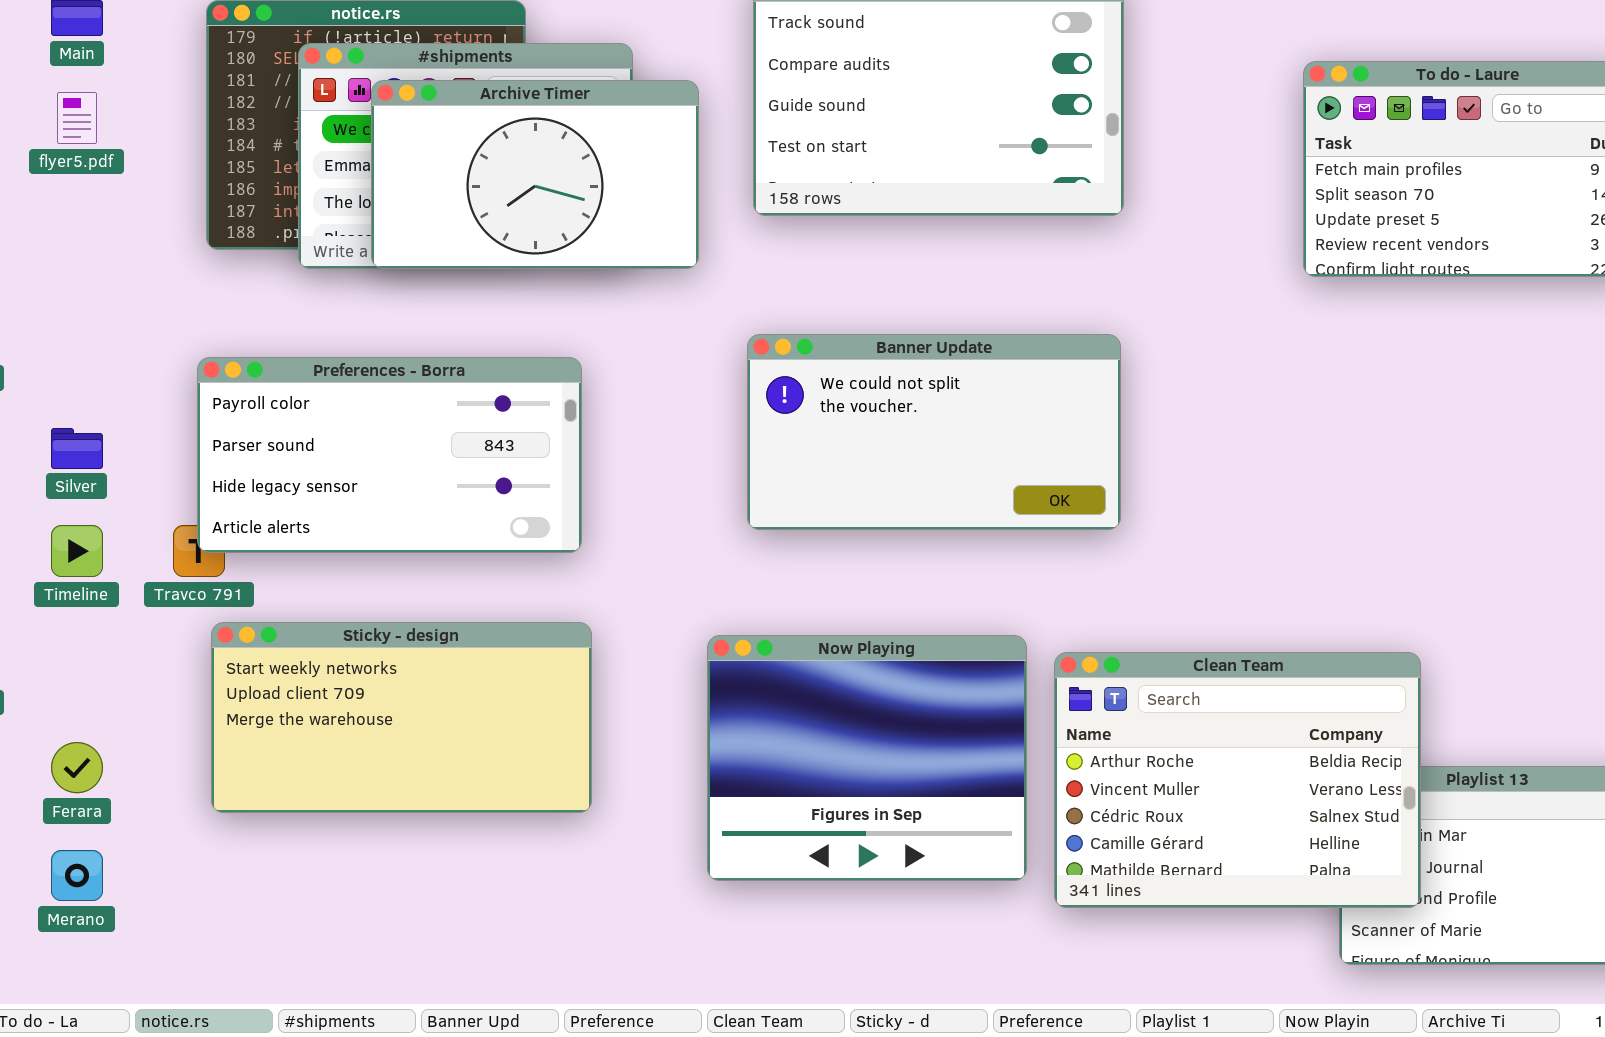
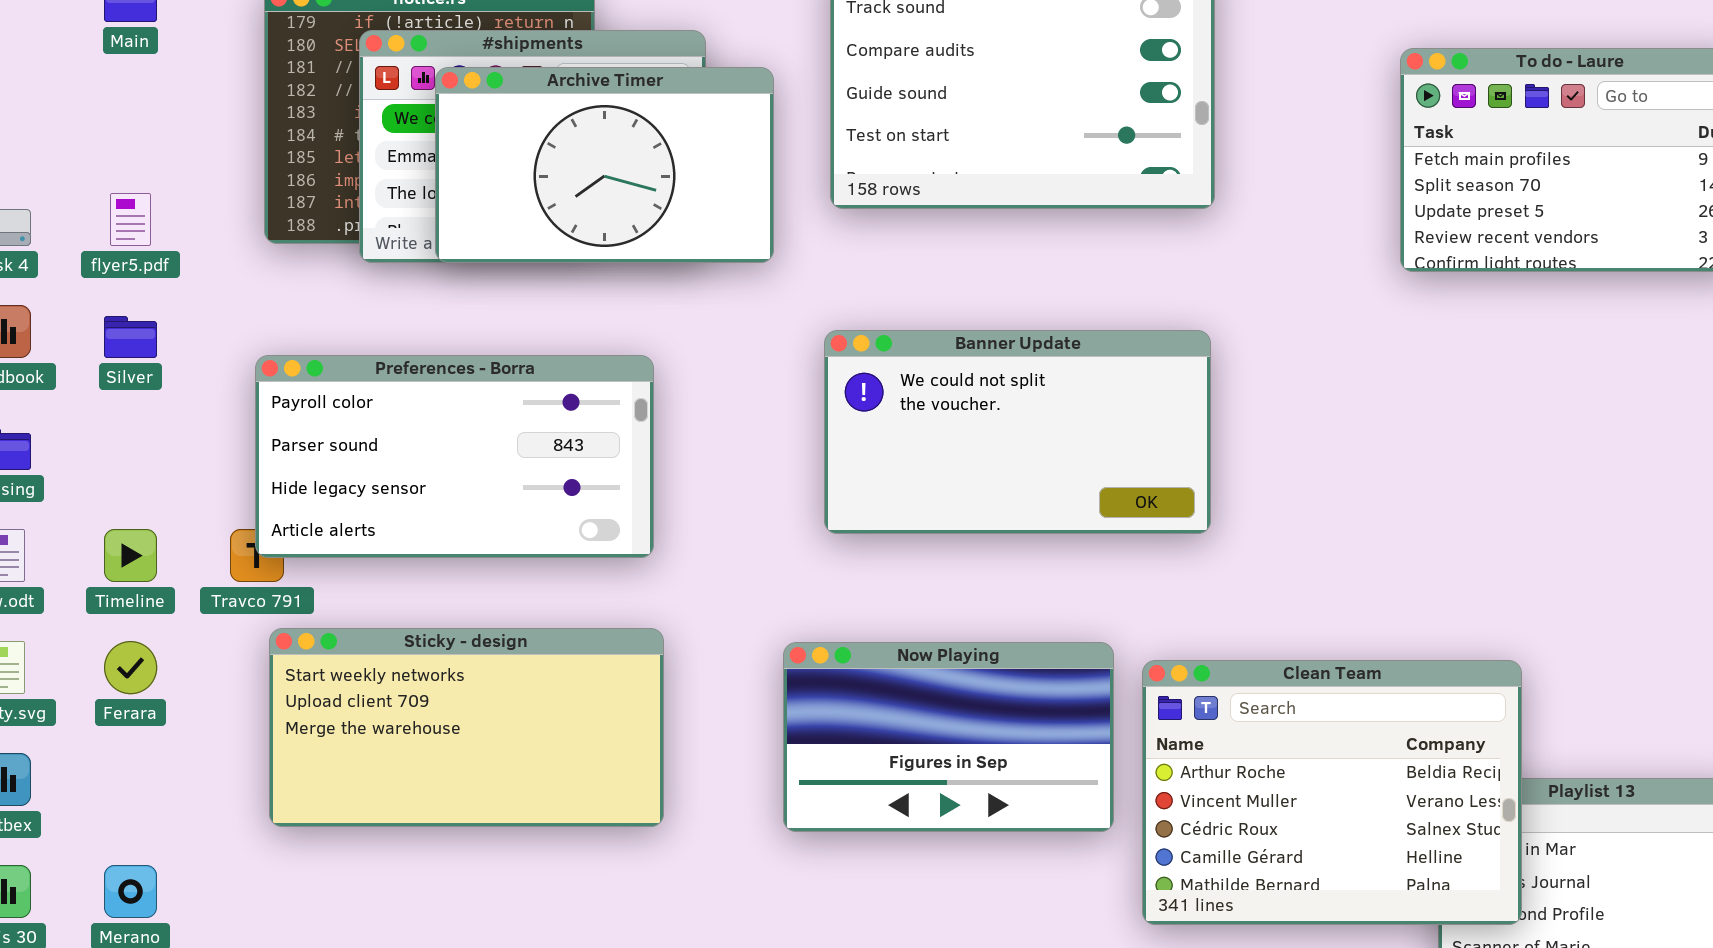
flyer5.pdf: [57,92,97,144] -> [110,193,151,246], moved
Silver: [51,428,103,469] -> [104,316,157,358], moved
Now Playing: [707,635,1027,881] -> [783,642,1114,832], resized
Ferara: [51,742,103,793] -> [104,641,157,694], moved

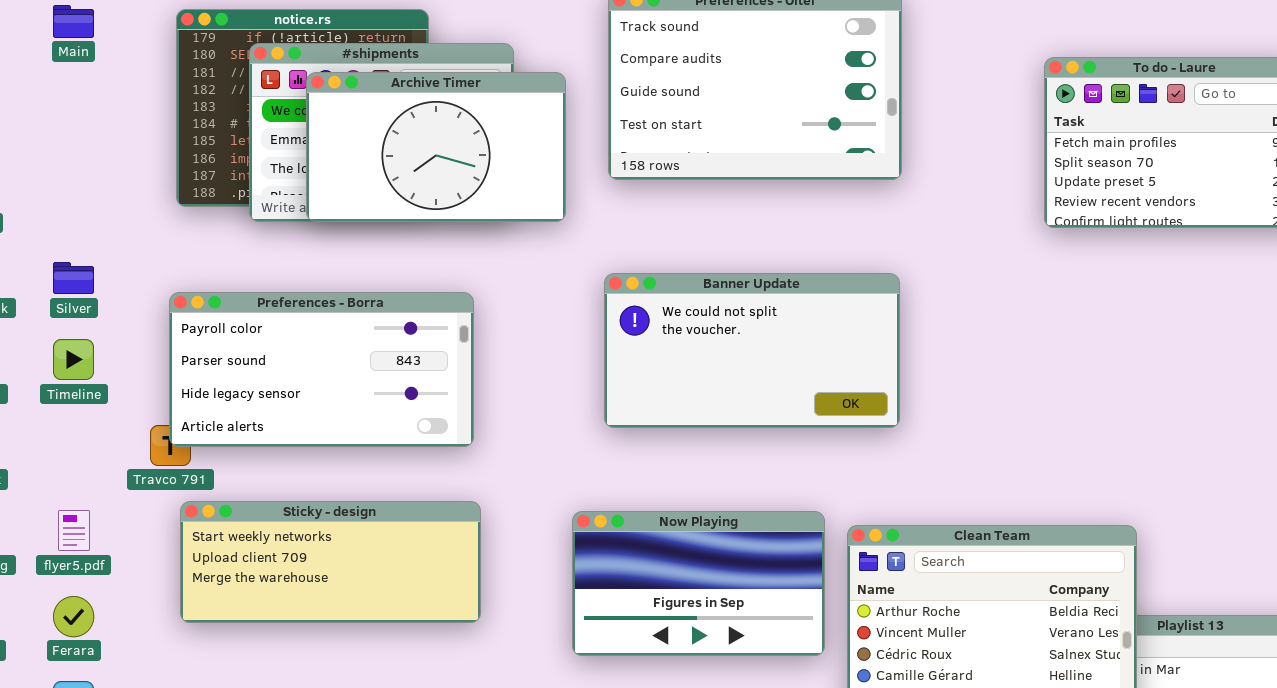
flyer5.pdf: [110,193,151,246] -> [58,510,90,551], moved
Timeline: [104,529,157,582] -> [53,339,94,380], moved
Sticky - design: [269,628,664,827] -> [180,501,481,623], resized
Ferara: [104,641,157,694] -> [53,596,94,637], moved

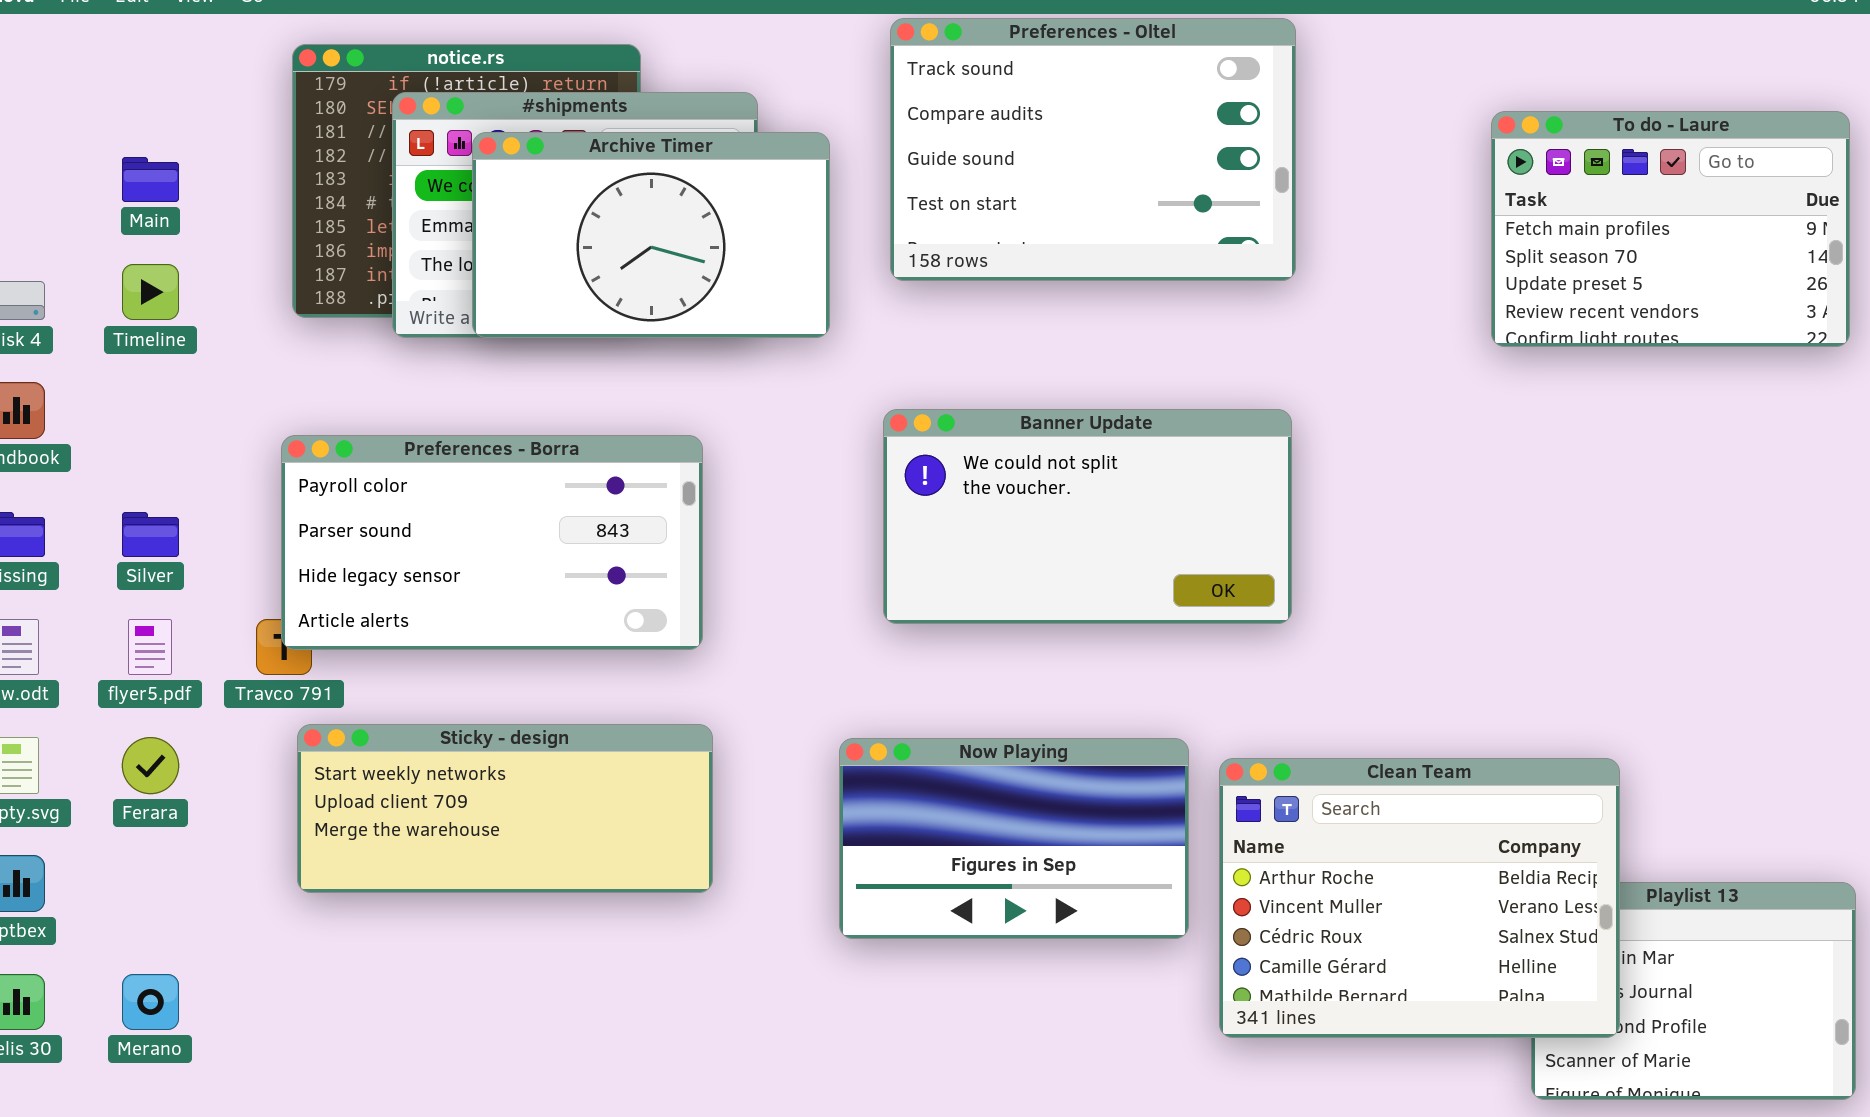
Main: [53,5,94,38] -> [122,157,179,202], moved
Silver: [53,262,94,294] -> [122,512,179,557], moved
Timeline: [53,339,94,380] -> [122,264,179,320], moved
flyer5.pdf: [58,510,90,551] -> [128,619,172,675], moved
Ferara: [53,596,94,637] -> [122,737,179,794], moved

